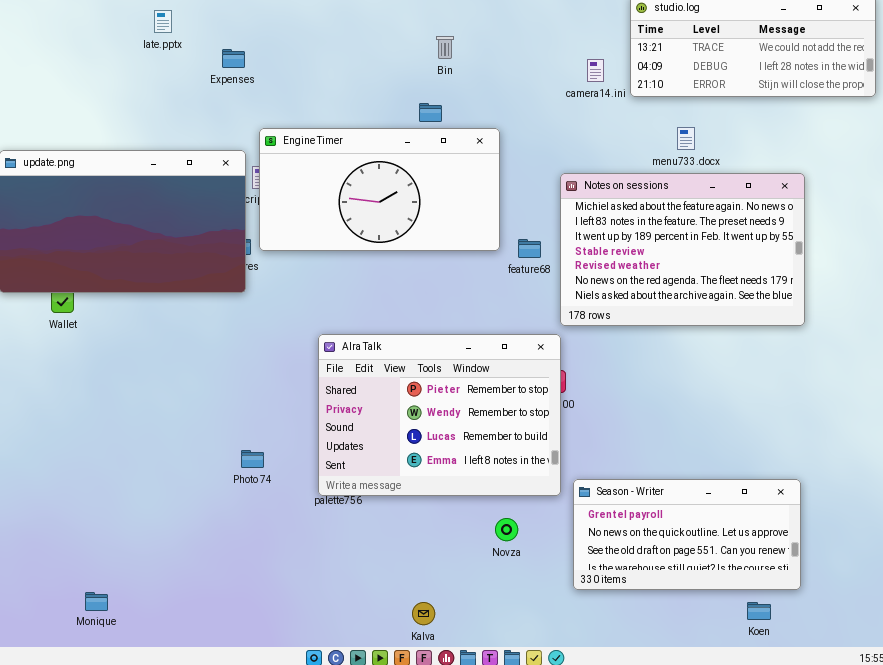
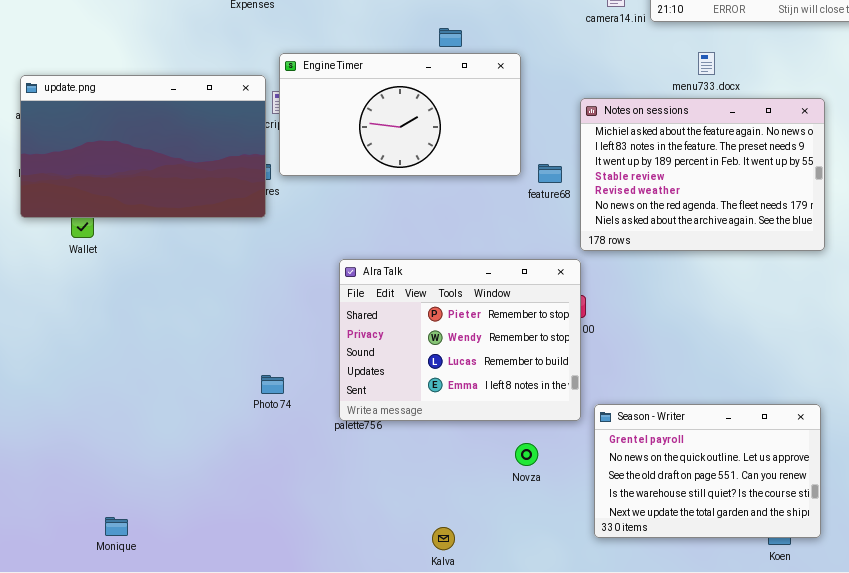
Season - Writer: [573,479,801,590] -> [594,404,821,538], resized

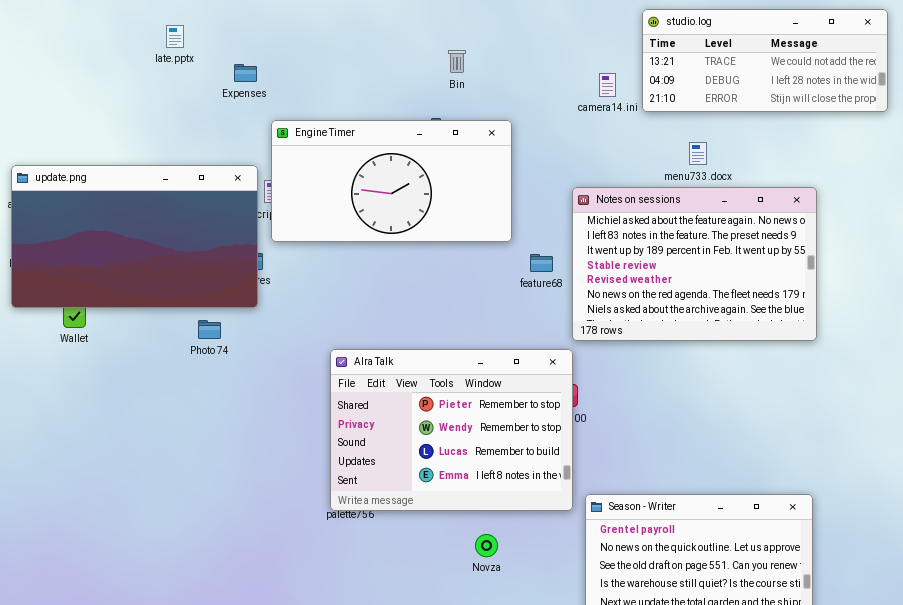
Engine Timer: [279,53,521,176] -> [271,120,512,242], moved
Photo 74: [261,375,284,394] -> [198,320,221,339], moved
Novza: [515,443,538,466] -> [475,534,498,557], moved

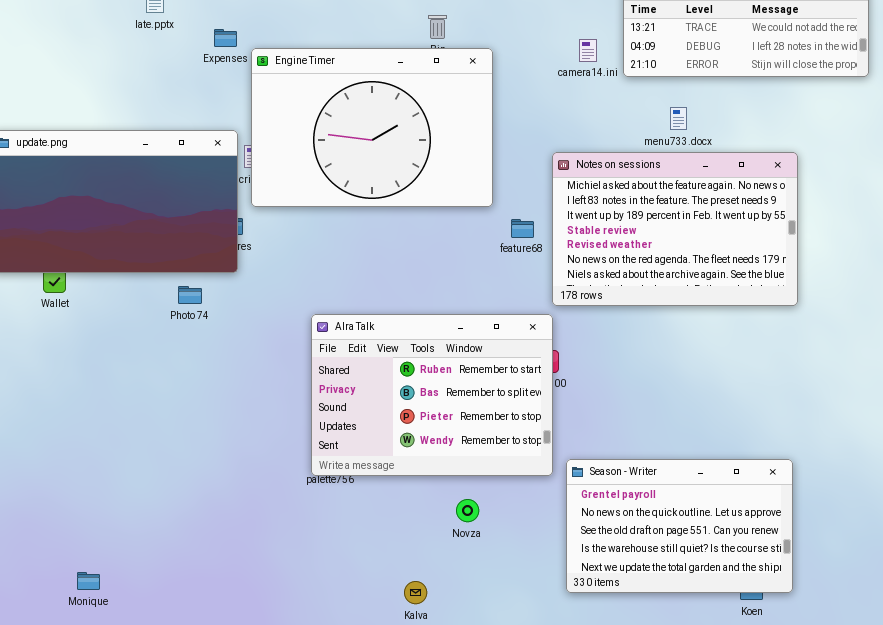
Engine Timer: [271,120,512,242] -> [251,48,493,207], resized
Alra Talk: [330,349,573,511] -> [311,314,553,476], scrolled up 2 rows

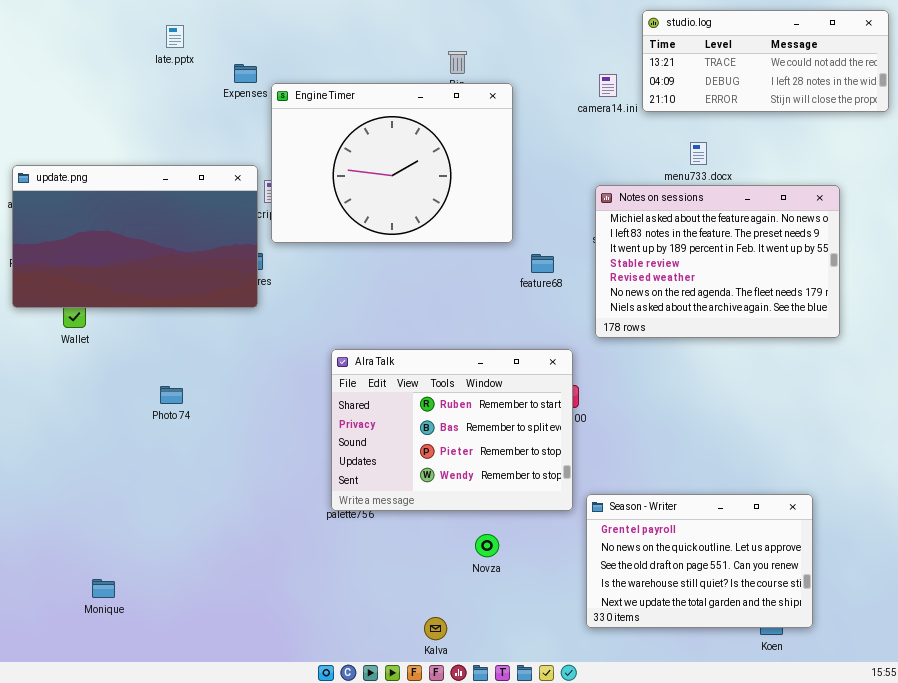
Notes on sessions: [552,152,798,306] -> [595,185,840,338], moved
Photo 74: [178,286,202,304] -> [160,386,183,404], moved
Monique: [77,572,100,590] -> [92,579,115,598], moved

